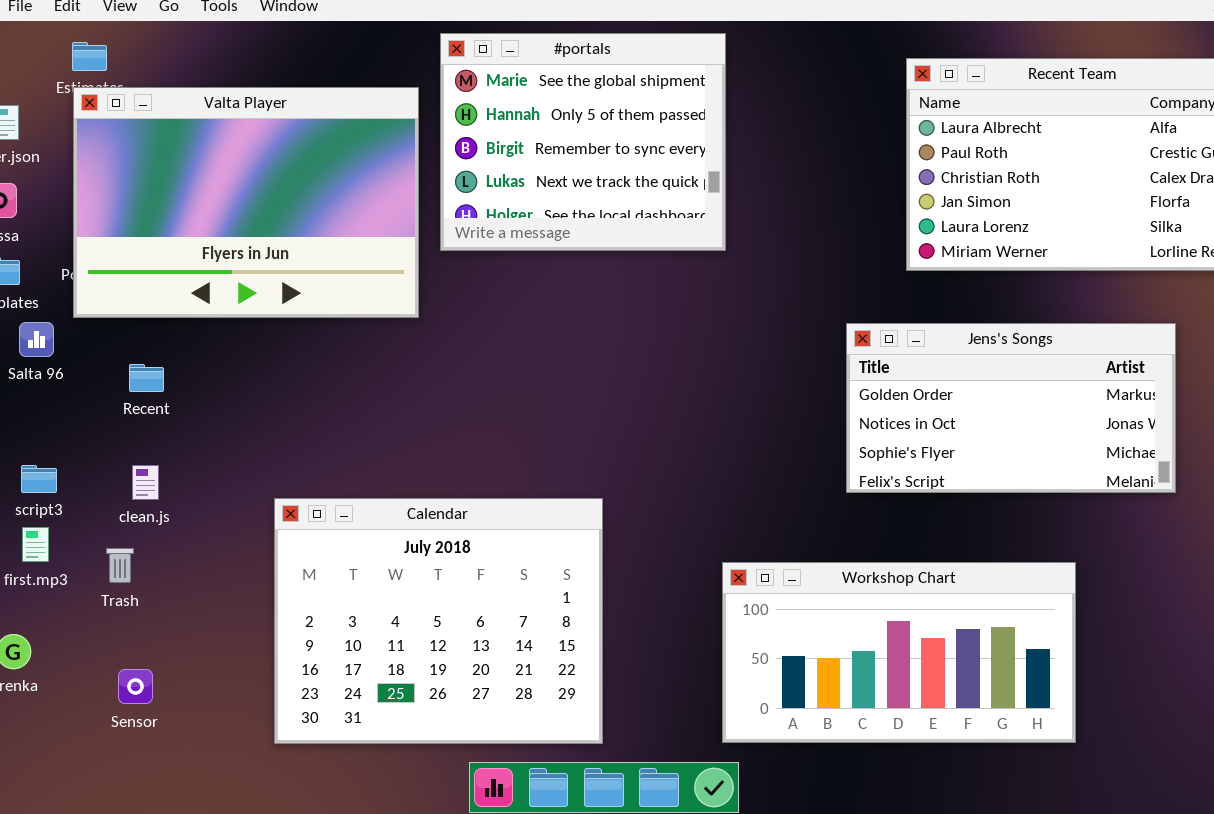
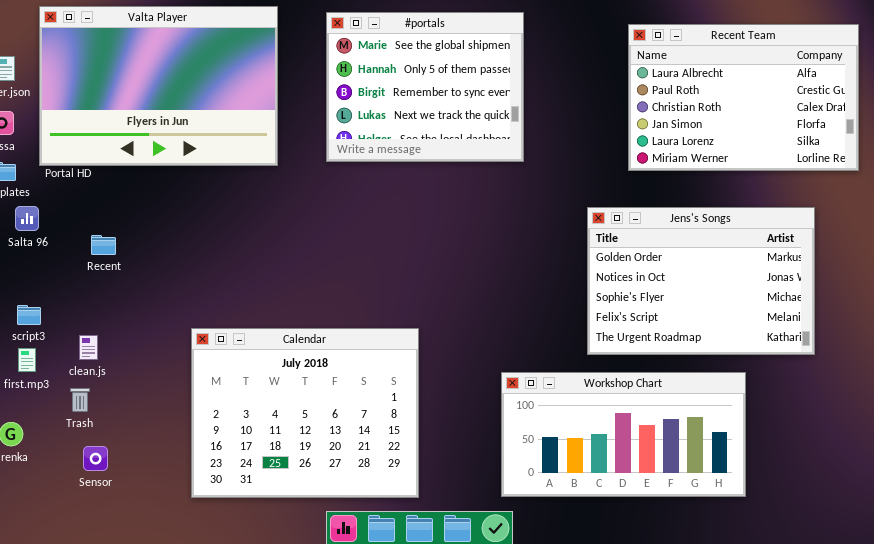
#portals: [440,33,726,251] -> [326,12,524,162], moved
Valta Player: [73,87,419,318] -> [39,6,278,166], moved
Jens's Songs: [846,323,1176,493] -> [587,207,815,355], resized
clean.js: [132,465,159,500] -> [79,335,98,360], moved
Trash: [106,548,134,583] -> [70,388,90,412], moved

